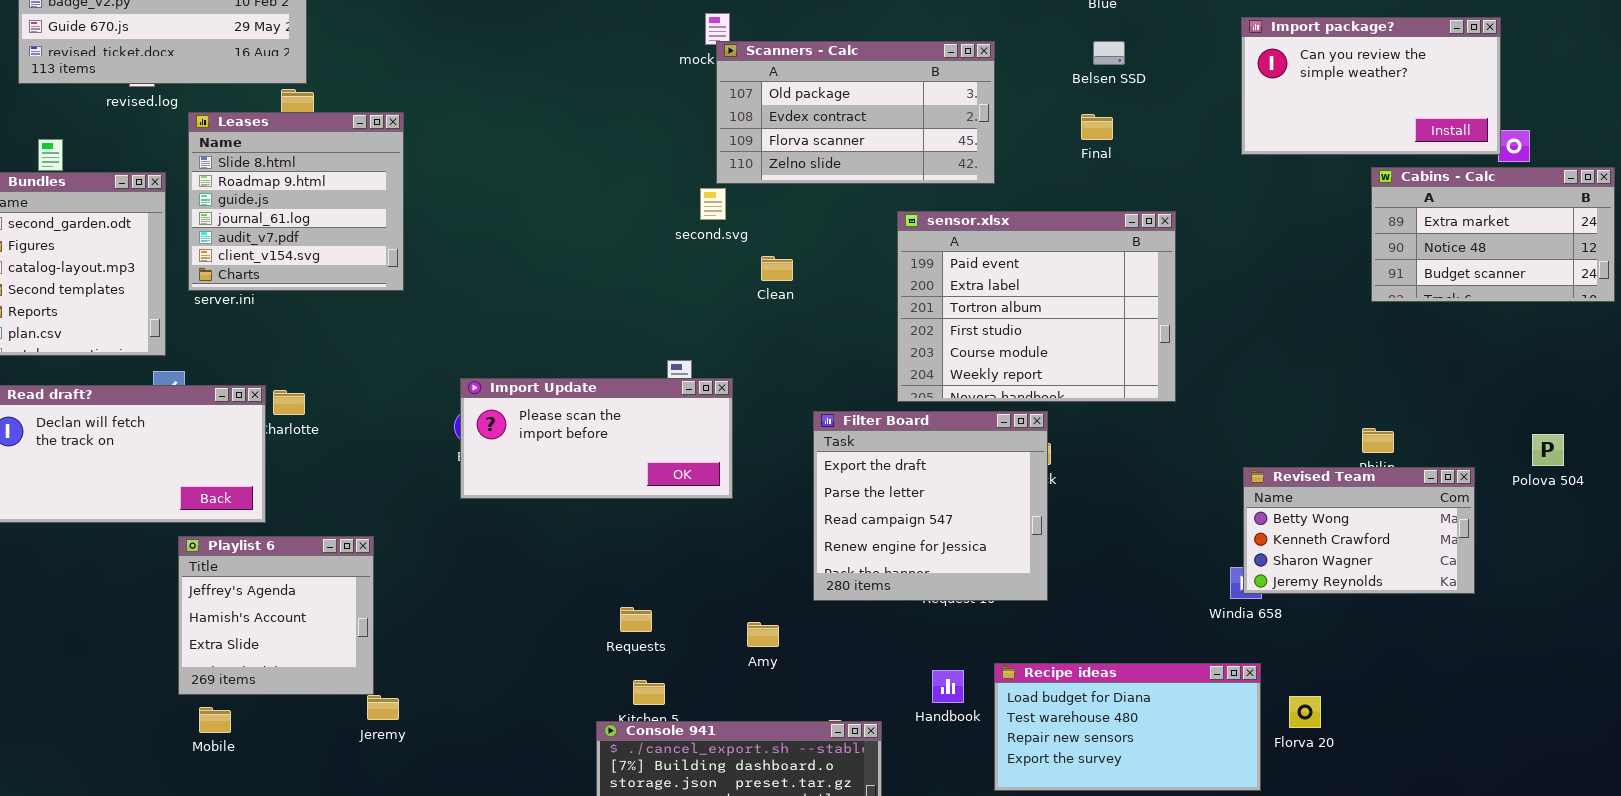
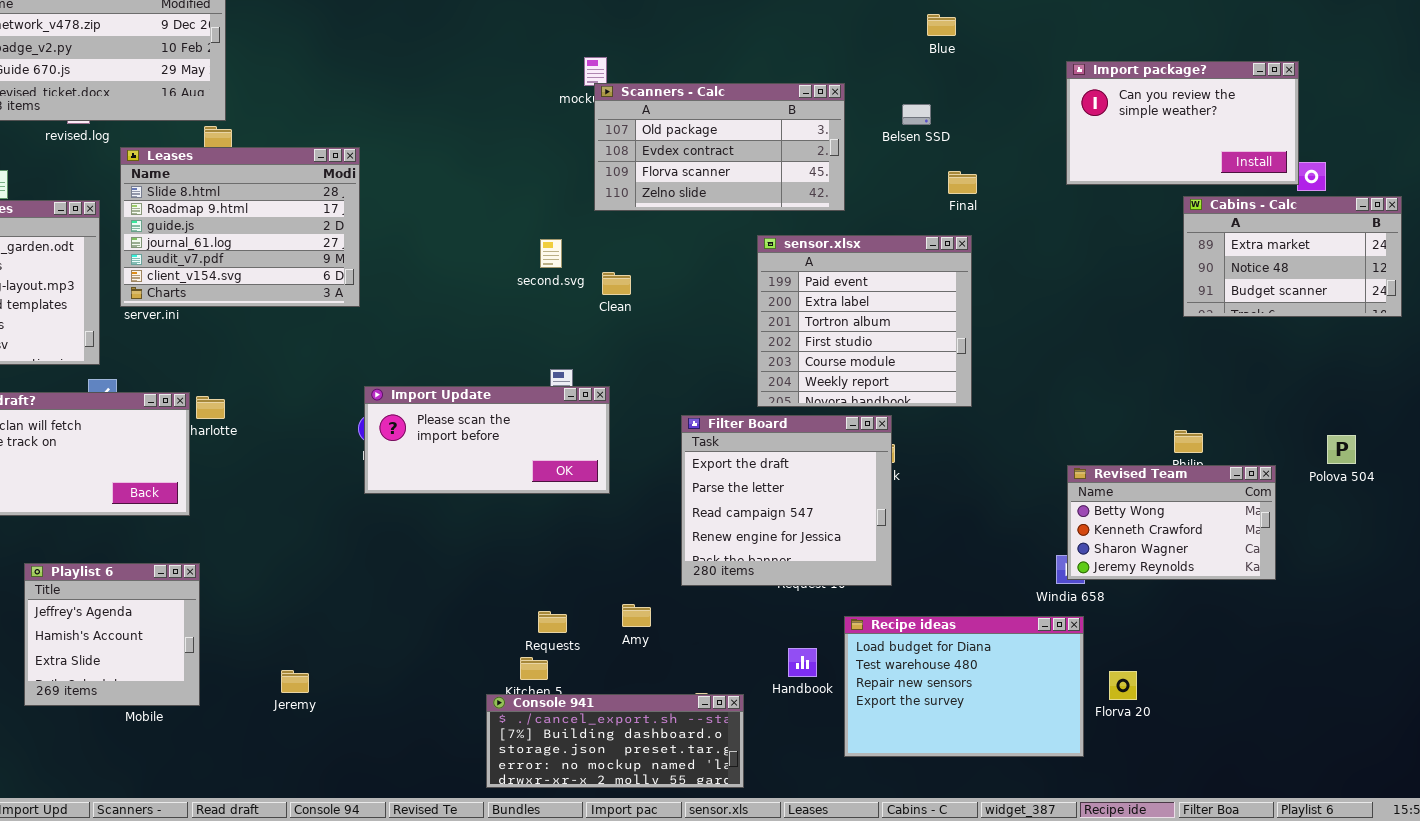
Belsen SSD: [1093,41,1125,65] -> [902,104,931,125], moved
Leases: [188,112,404,291] -> [120,147,360,307], resized
Final: [1081,114,1113,140] -> [948,171,977,194], moved
second.svg: [700,188,726,220] -> [540,239,562,268], moved
sensor.xlsx: [897,211,1176,402] -> [757,235,972,407], resized
Clean: [761,256,793,281] -> [602,272,631,295], moved
Playlist 6: [178,536,374,695] -> [24,563,200,706], moved
Requests: [620,607,652,632] -> [538,611,567,633], moved
Recipe ideas: [994,663,1261,791] -> [844,616,1084,757], resized

